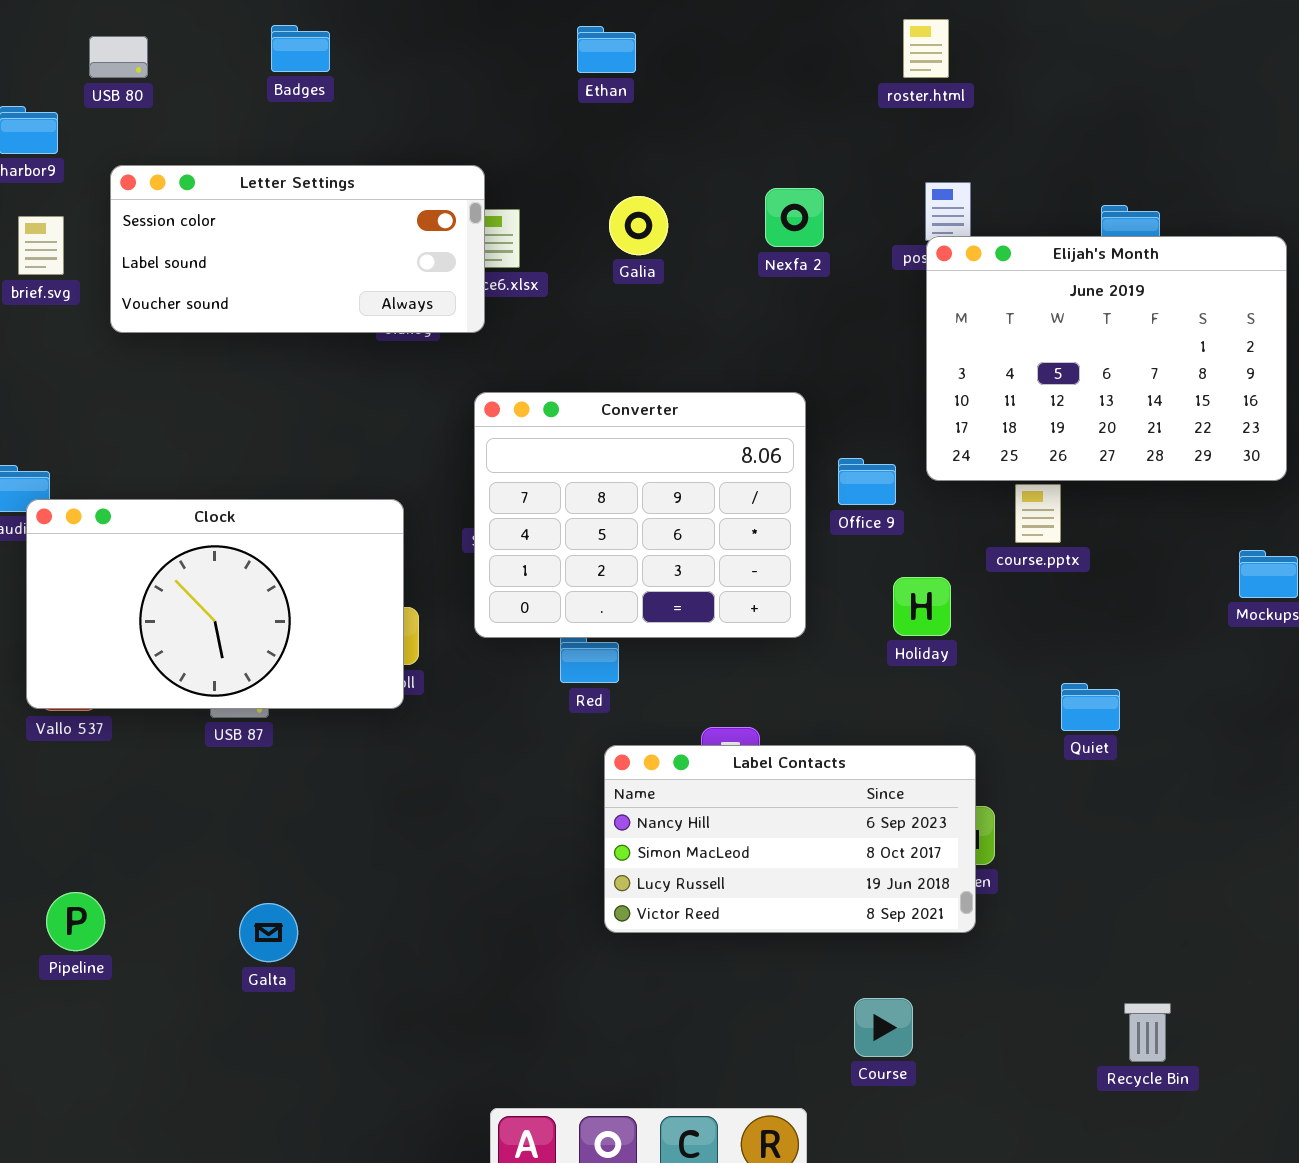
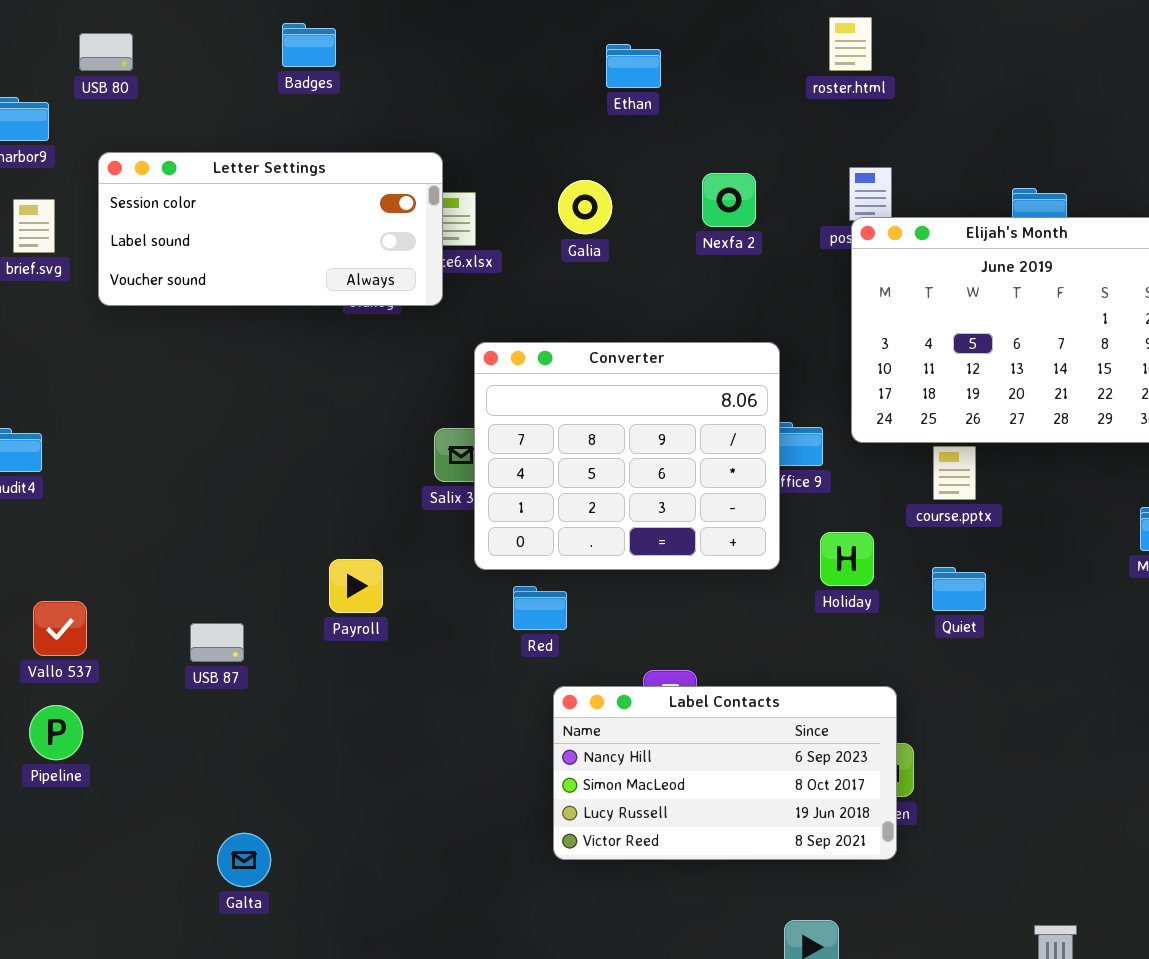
Badges: [271,25,330,72] -> [282,23,336,67], moved
Ethan: [577,26,636,73] -> [606,44,661,88], moved
Converter: [474,392,806,638] -> [474,342,780,570], moved
Clock: [26,499,404,709] -> none, closed
Quiet: [1061,683,1120,731] -> [932,567,986,611], moved
Pipeline: [46,892,105,951] -> [29,705,83,760], moved

